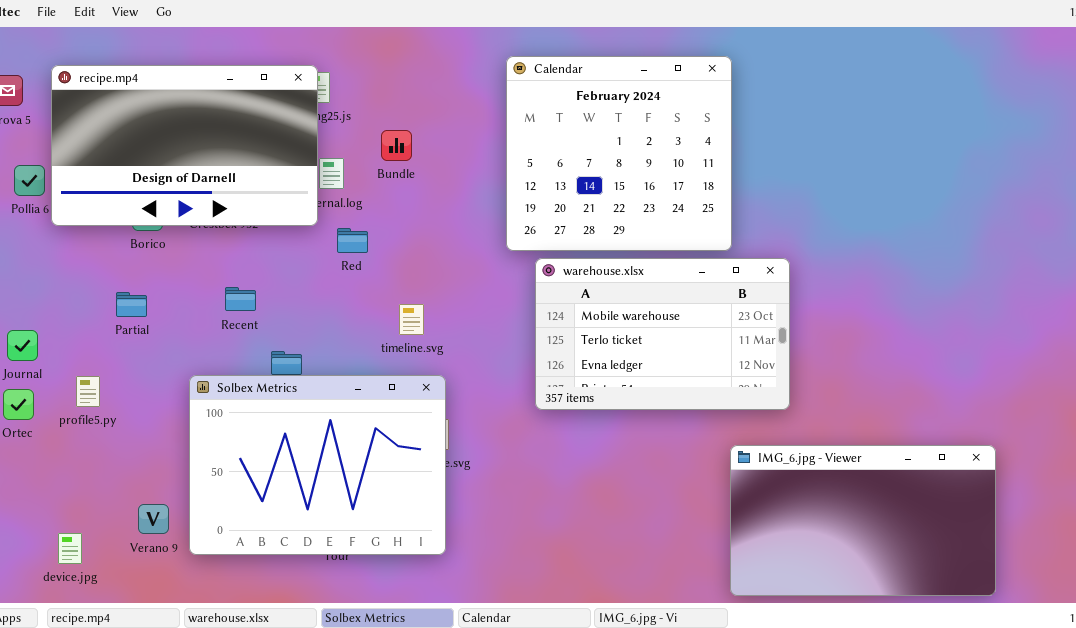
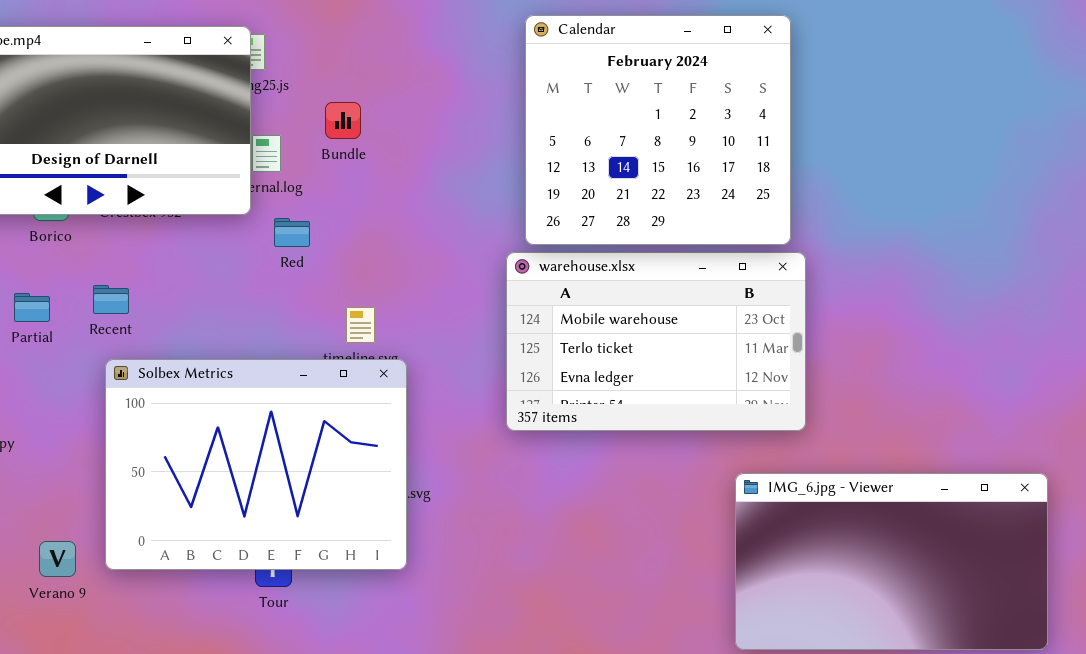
Calendar: [506,56,732,251] -> [525,15,791,245], moved
Recent: [225,287,256,311] -> [93,285,129,314], moved
Solbex Metrics: [189,375,446,555] -> [105,359,407,570], moved

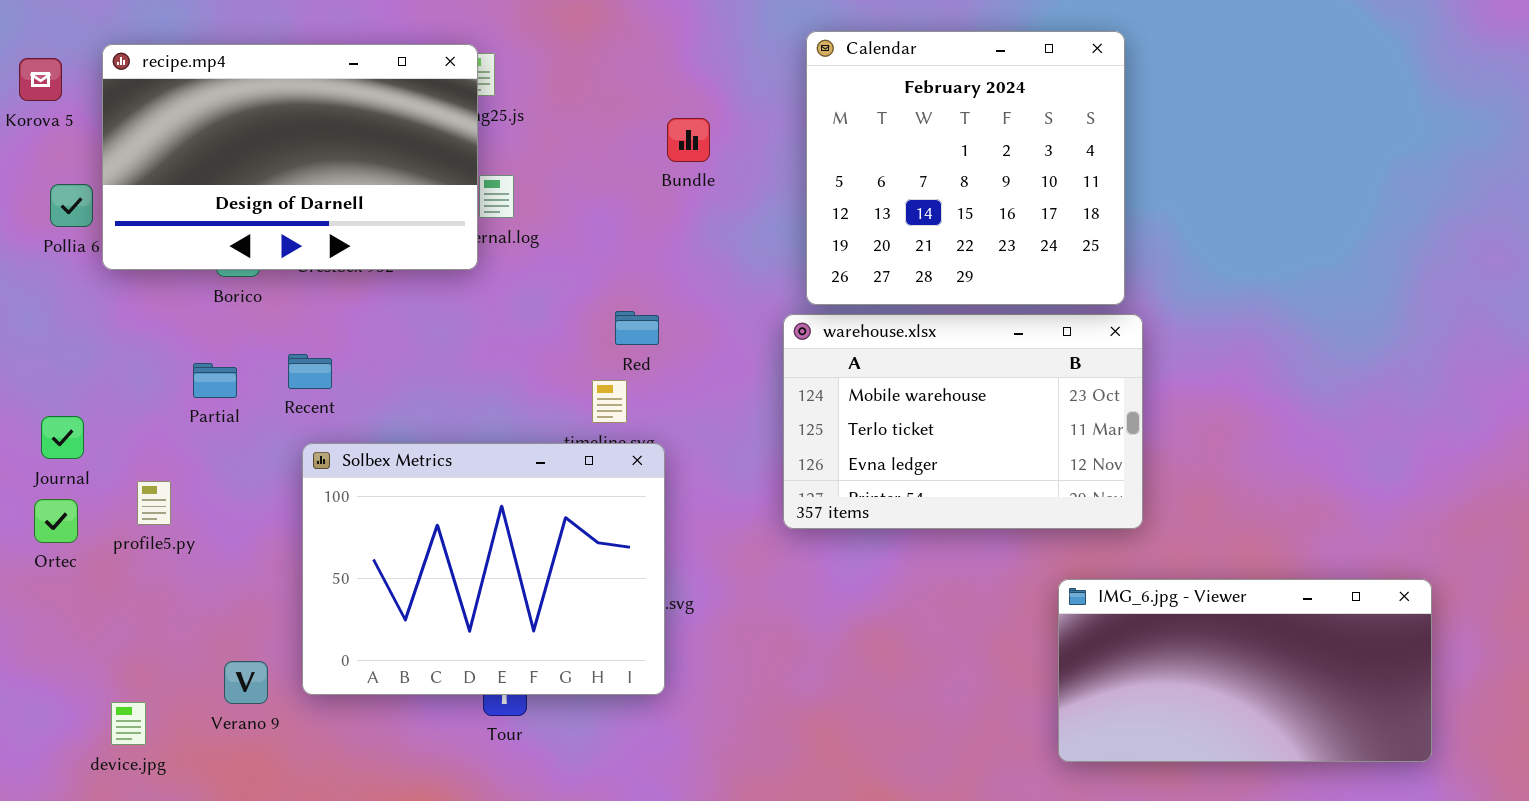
Bundle: [325,102,361,139] -> [667,118,710,162], moved
Red: [274,218,310,247] -> [615,311,659,345], moved
IMG_6.jpg - Viewer: [735,473,1048,650] -> [1058,579,1432,762], resized

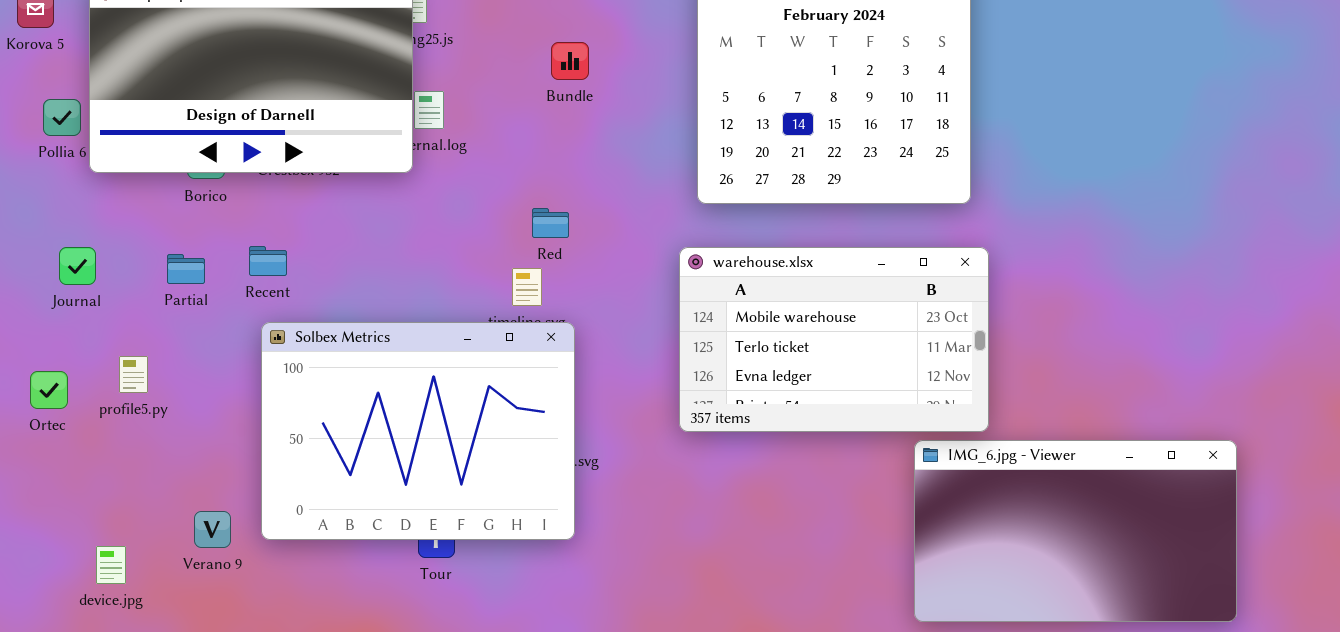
Bundle: [667,118,710,162] -> [551,42,589,80], moved
warehouse.xlsx: [783,314,1143,529] -> [679,247,989,432], moved
Journal: [41,416,84,459] -> [59,247,96,285], moved
IMG_6.jpg - Viewer: [1058,579,1432,762] -> [914,440,1237,622], resized

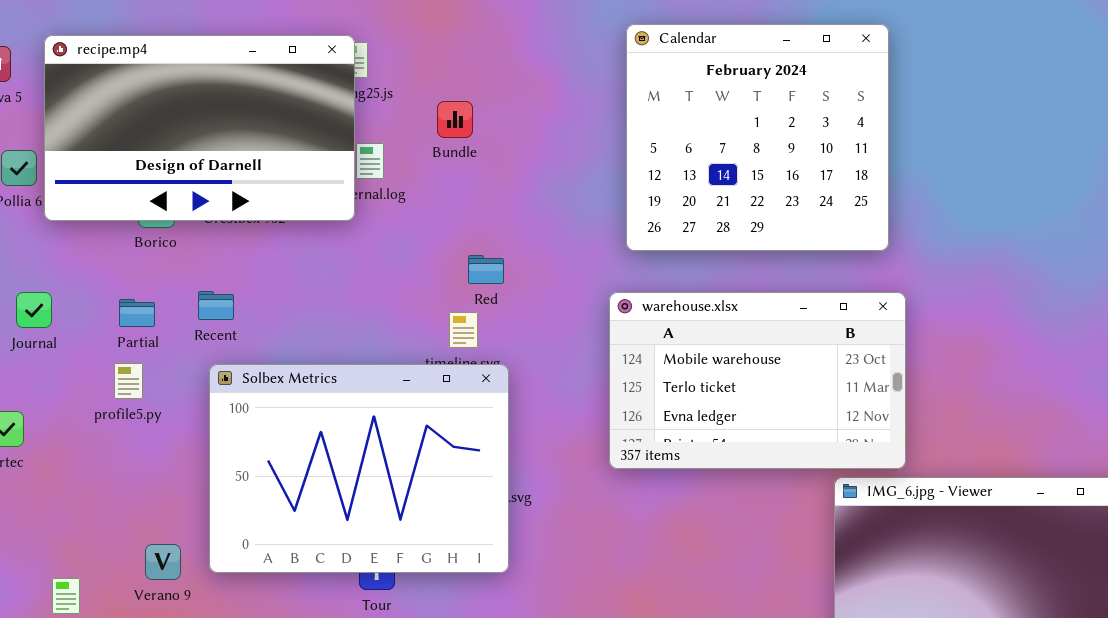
Bundle: [551,42,589,80] -> [437,101,473,138], moved
profile5.py: [119,356,148,393] -> [114,363,143,399], moved

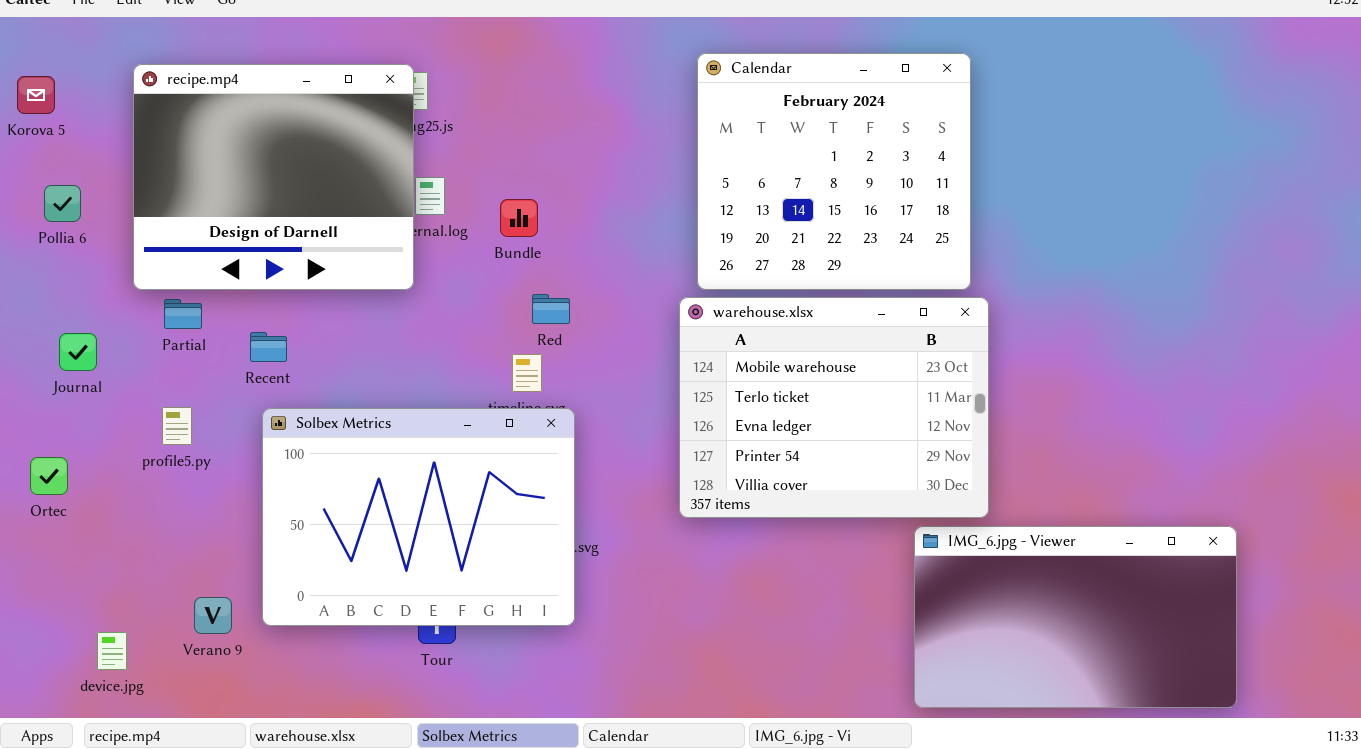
recipe.mp4: [44,35,355,221] -> [133,64,414,290], resized
Bundle: [437,101,473,138] -> [500,199,538,237], moved
warehouse.xlsx: [609,292,906,469] -> [679,297,989,518], resized
Partial: [119,299,155,327] -> [164,299,202,329], moved

